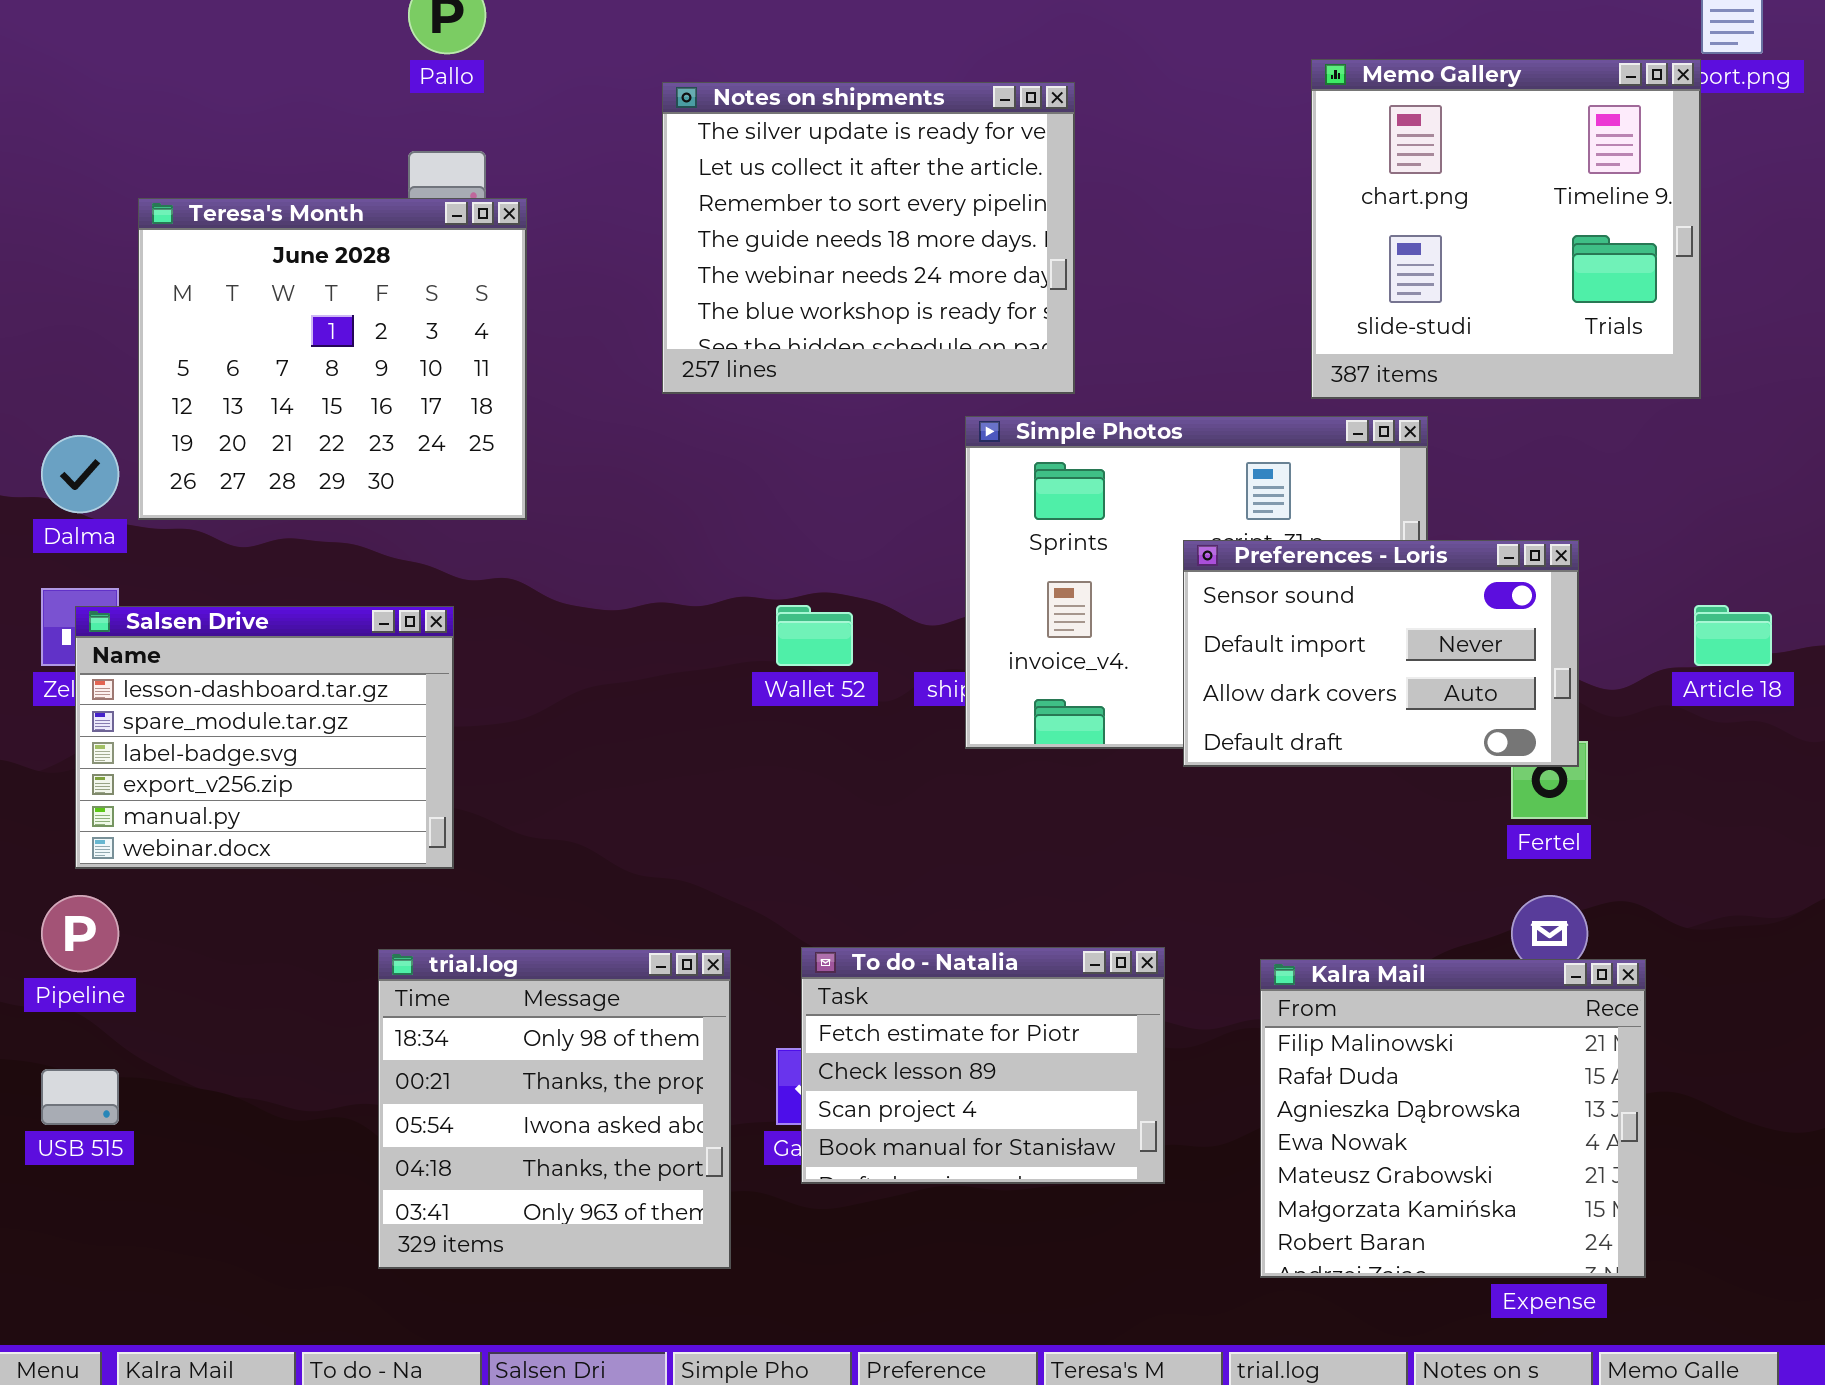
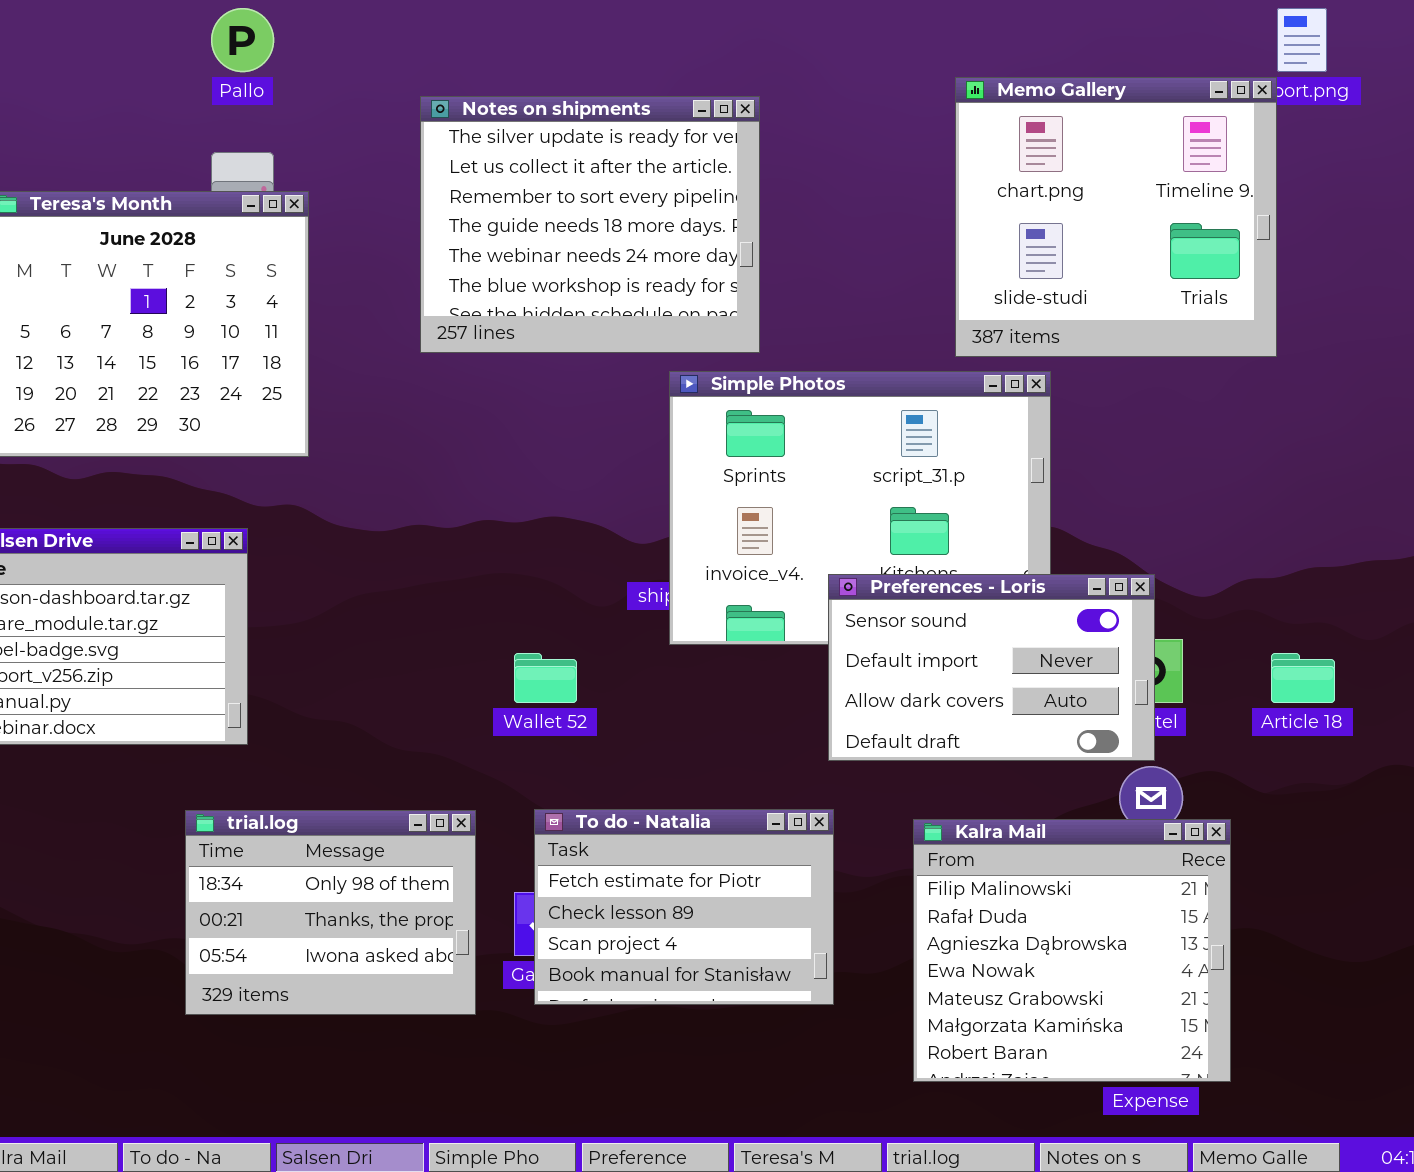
Preferences - Loris: [1183,540,1579,767] -> [828,574,1155,761], moved
Wallet 52: [776,605,853,666] -> [514,653,577,703], moved
Article 18: [1694,605,1772,666] -> [1271,653,1335,703], moved
trial.log: [378,949,731,1269] -> [185,810,476,1015], resized

